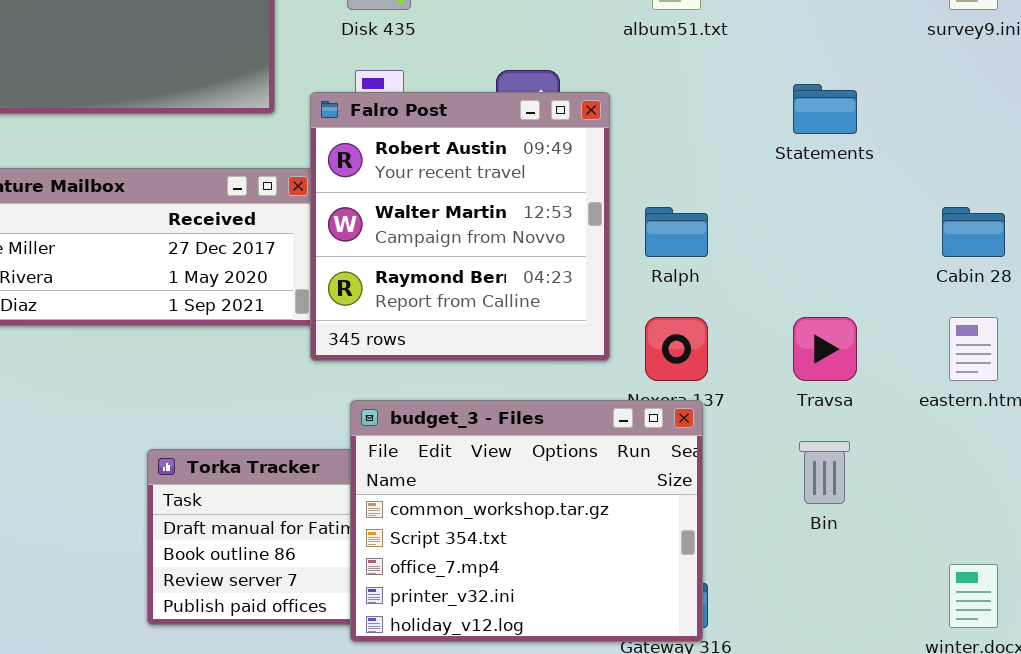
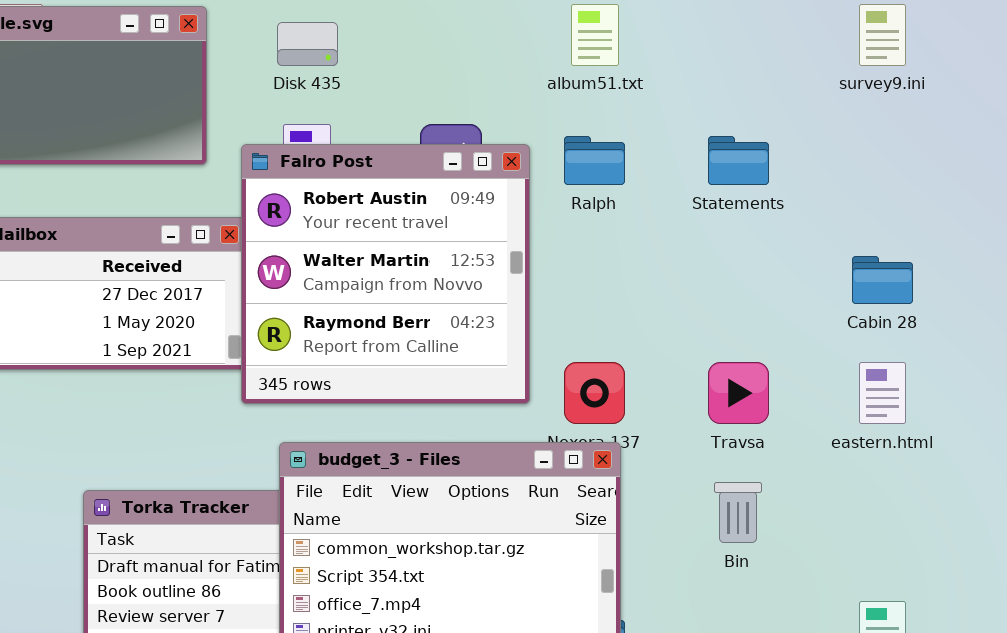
Ralph: [645,207,708,257] -> [564,136,625,185], moved

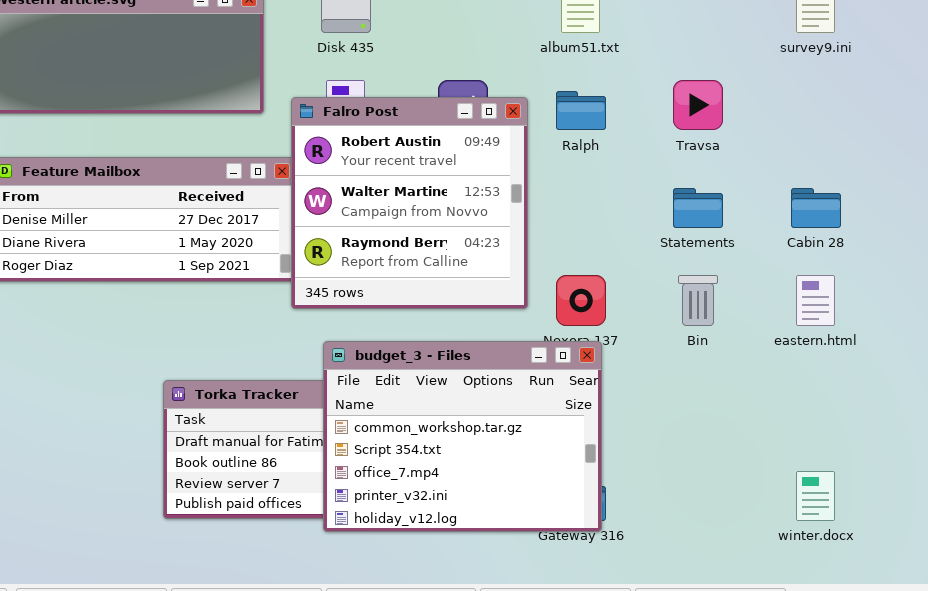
Statements: [708,136,769,185] -> [673,188,723,228], moved
Travsa: [708,362,769,424] -> [673,80,723,130], moved
Bin: [714,482,762,543] -> [678,275,718,326], moved

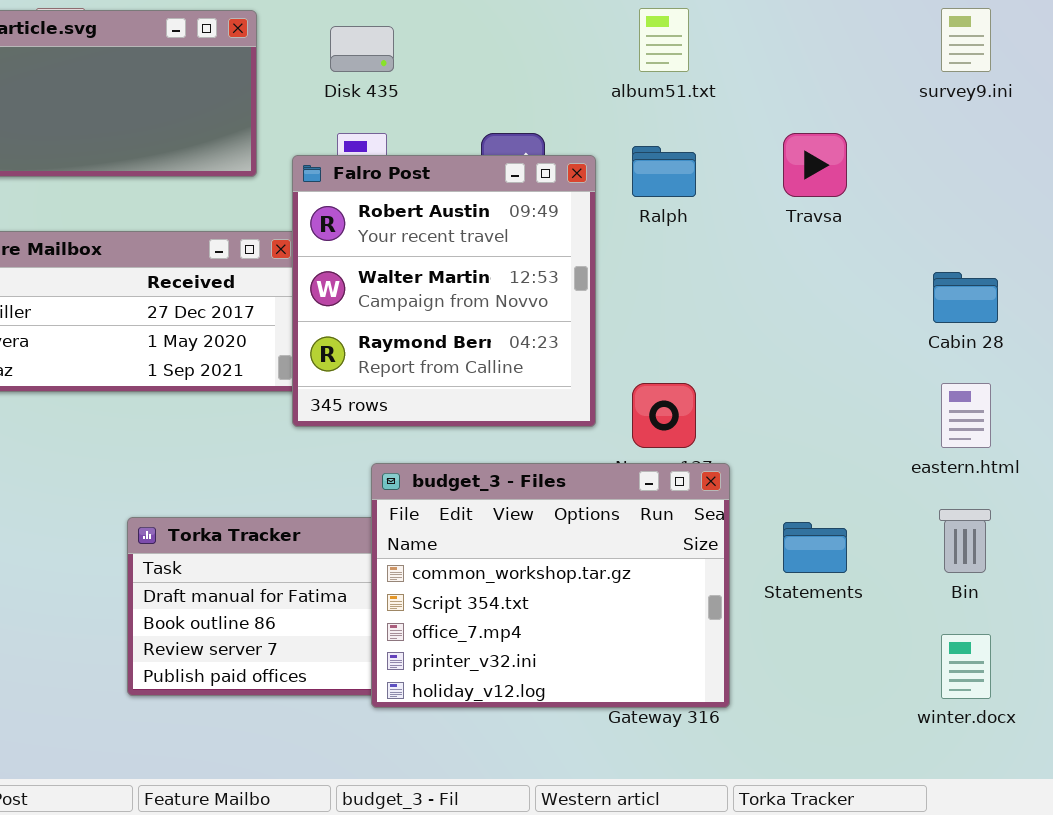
Statements: [673,188,723,228] -> [783,522,847,573], moved
Bin: [678,275,718,326] -> [939,509,991,573], moved
budget_3 - Files: [323,341,602,532] -> [371,463,730,708], moved

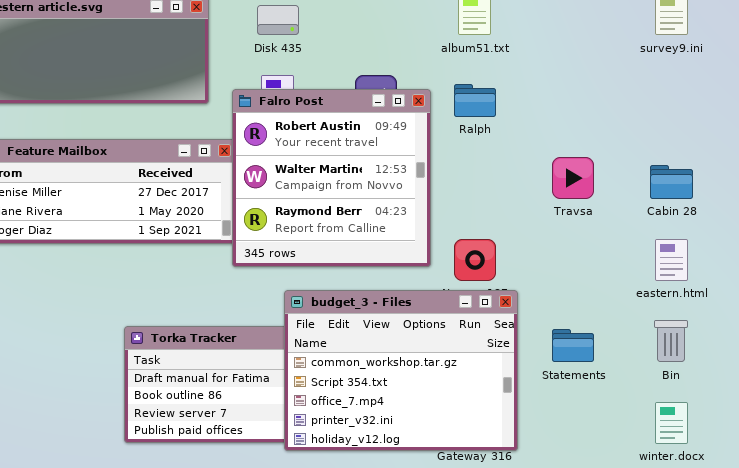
Travsa: [783,133,847,197] -> [552,157,594,199], moved

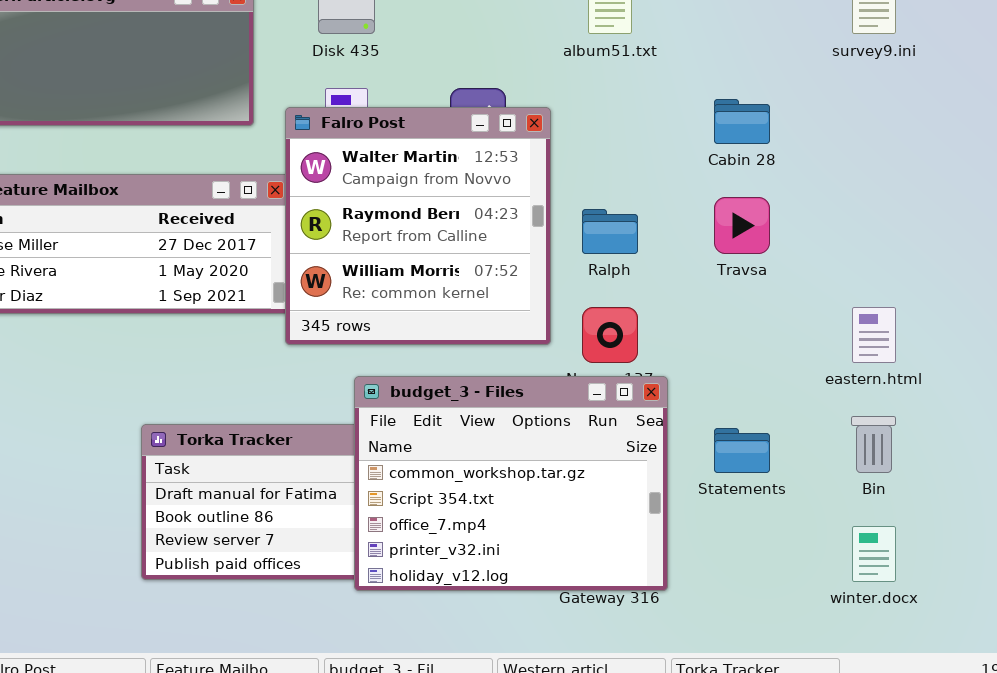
Ralph: [454,84,496,117] -> [582,209,638,254], moved
Falro Post: [232,89,431,267] -> [285,107,551,345], scrolled down 1 row
Cabin 28: [650,165,693,199] -> [714,99,770,144], moved

